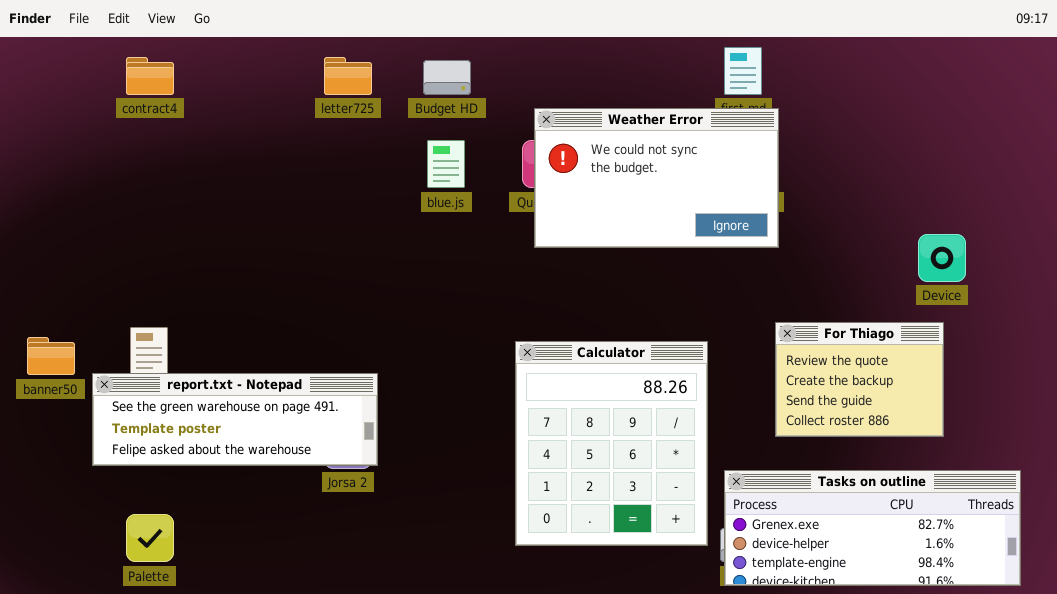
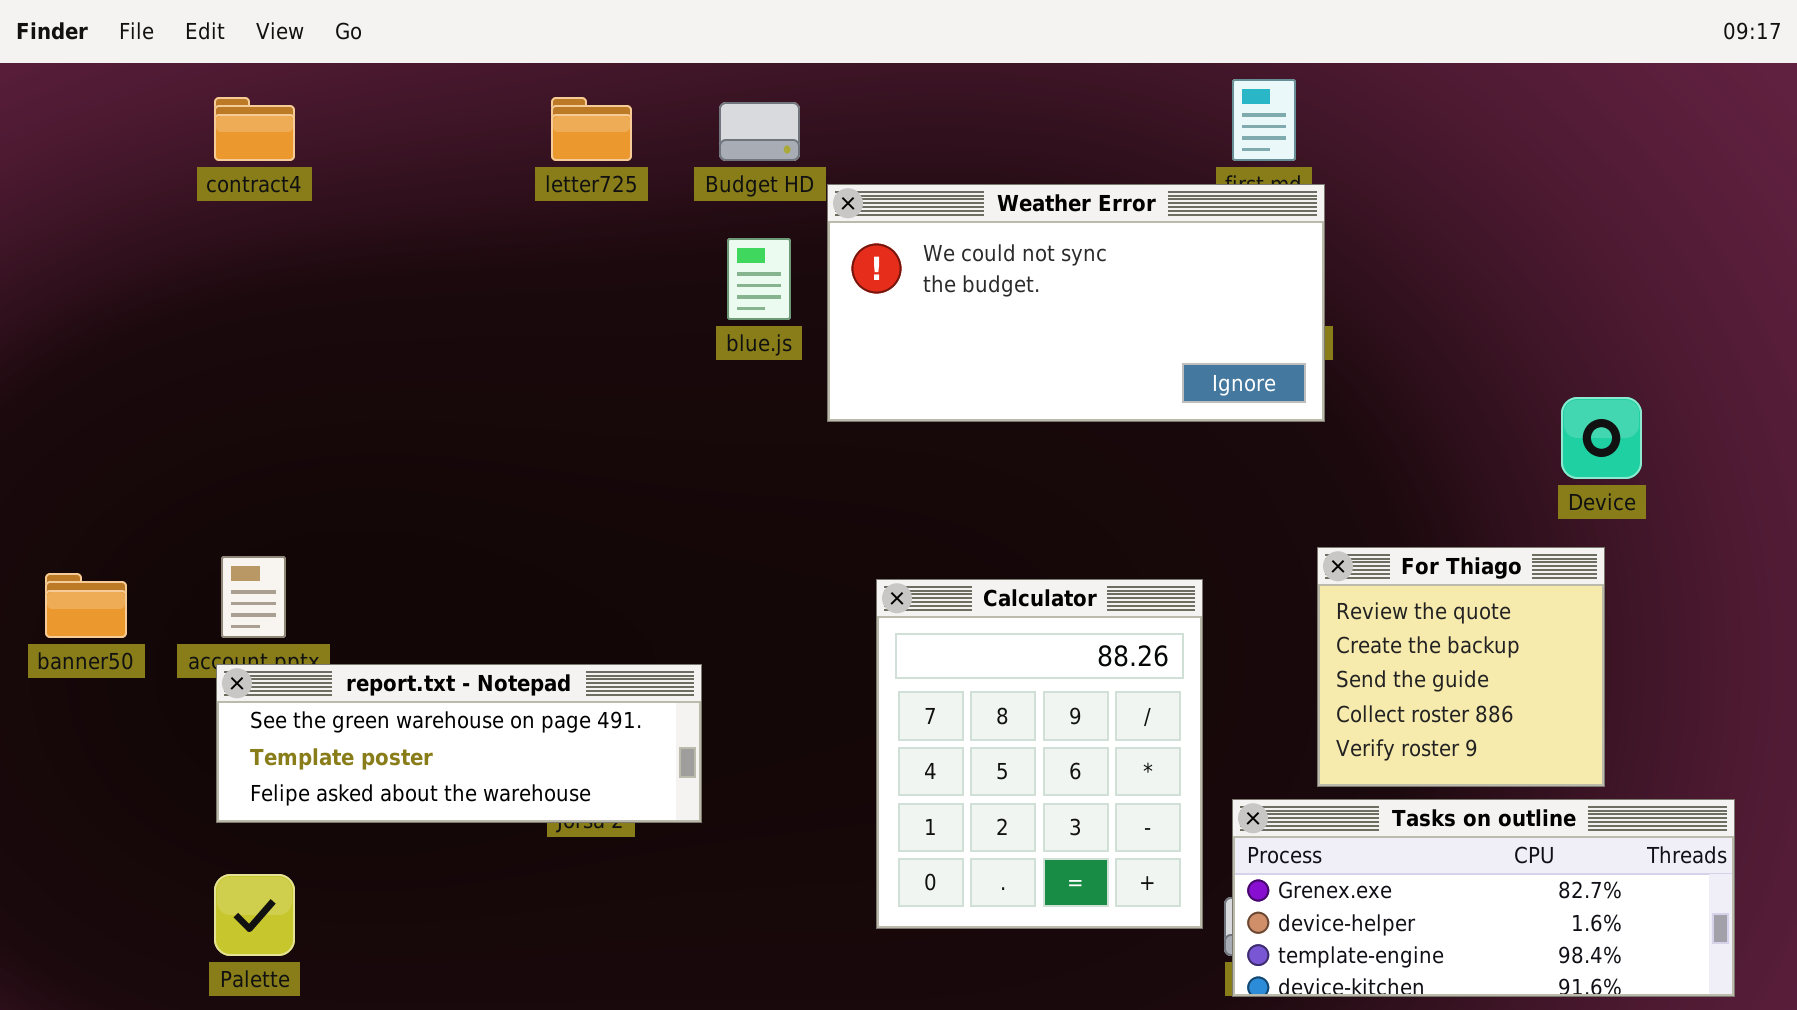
Weather Error: [534,108,779,248] -> [827,184,1325,422], resized
For Thiago: [775,322,944,437] -> [1317,547,1605,787], resized
report.txt - Notepad: [92,373,378,466] -> [216,664,702,823], moved

